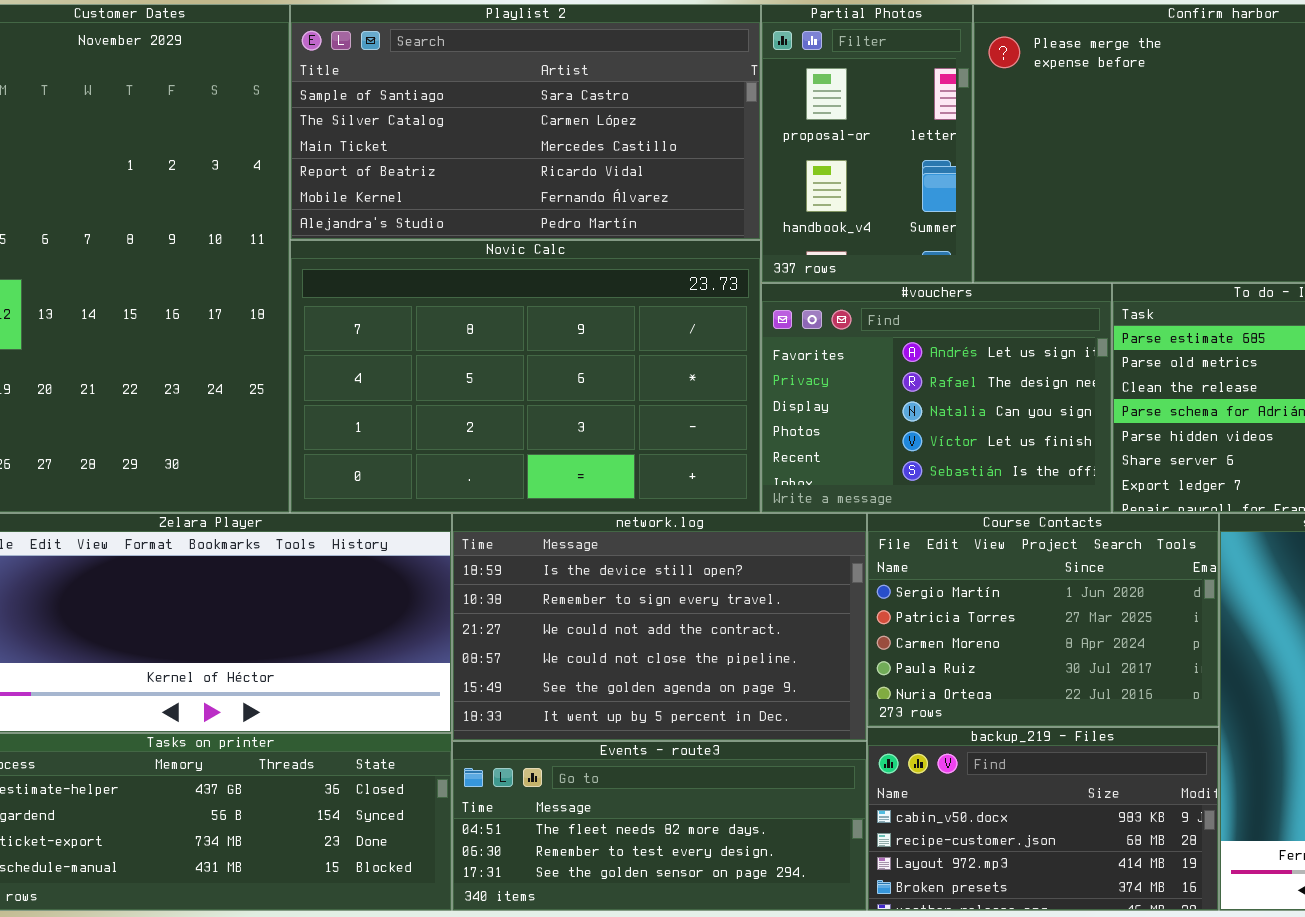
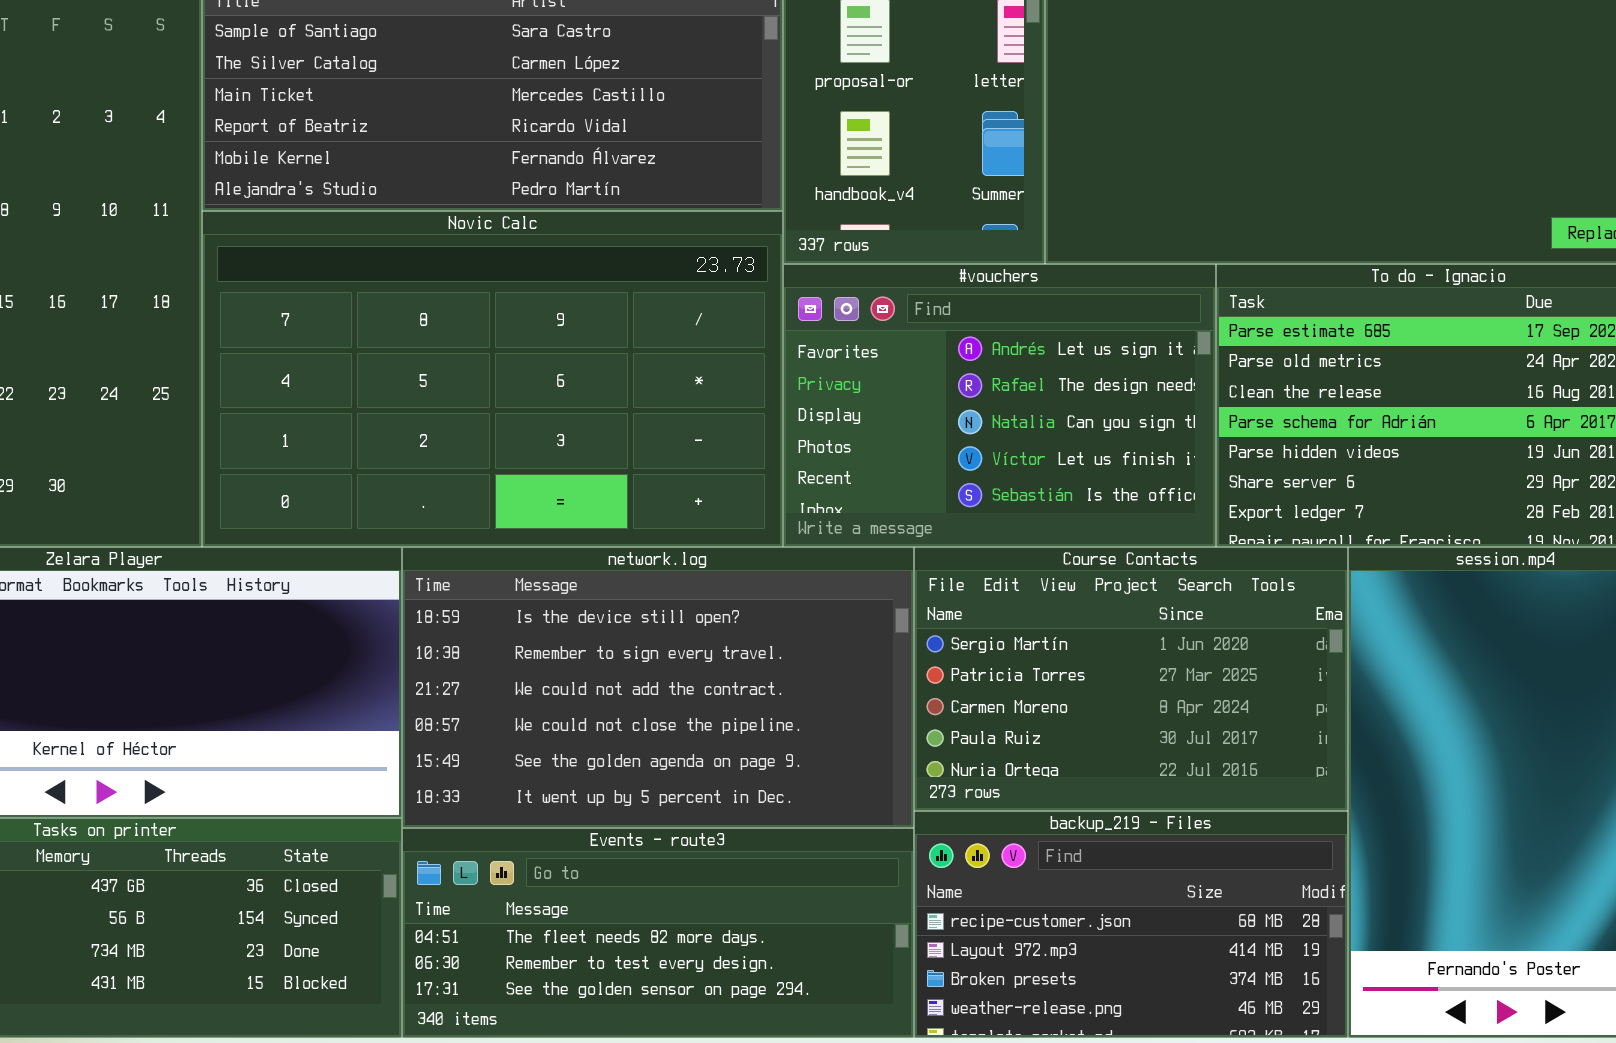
backup_219 - Files: [867,727,1219,911] -> [914,811,1348,1038], scrolled down 1 row

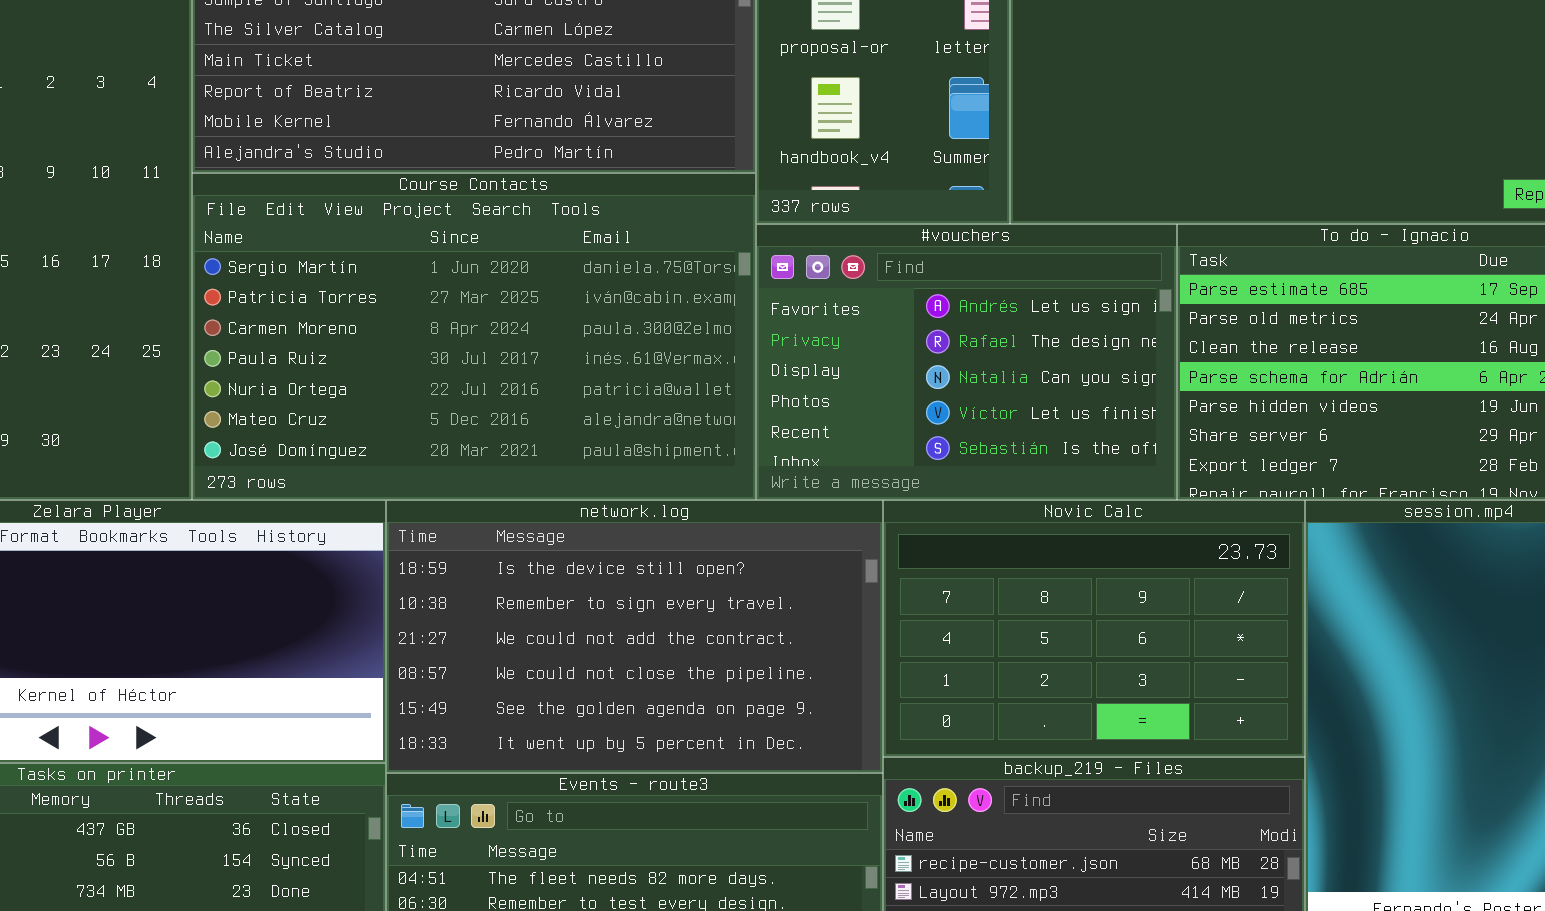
Novic Calc: [202,211,783,547] -> [883,500,1305,757], moved, resized
Course Contacts: [914,547,1348,811] -> [192,173,756,500], moved, resized

